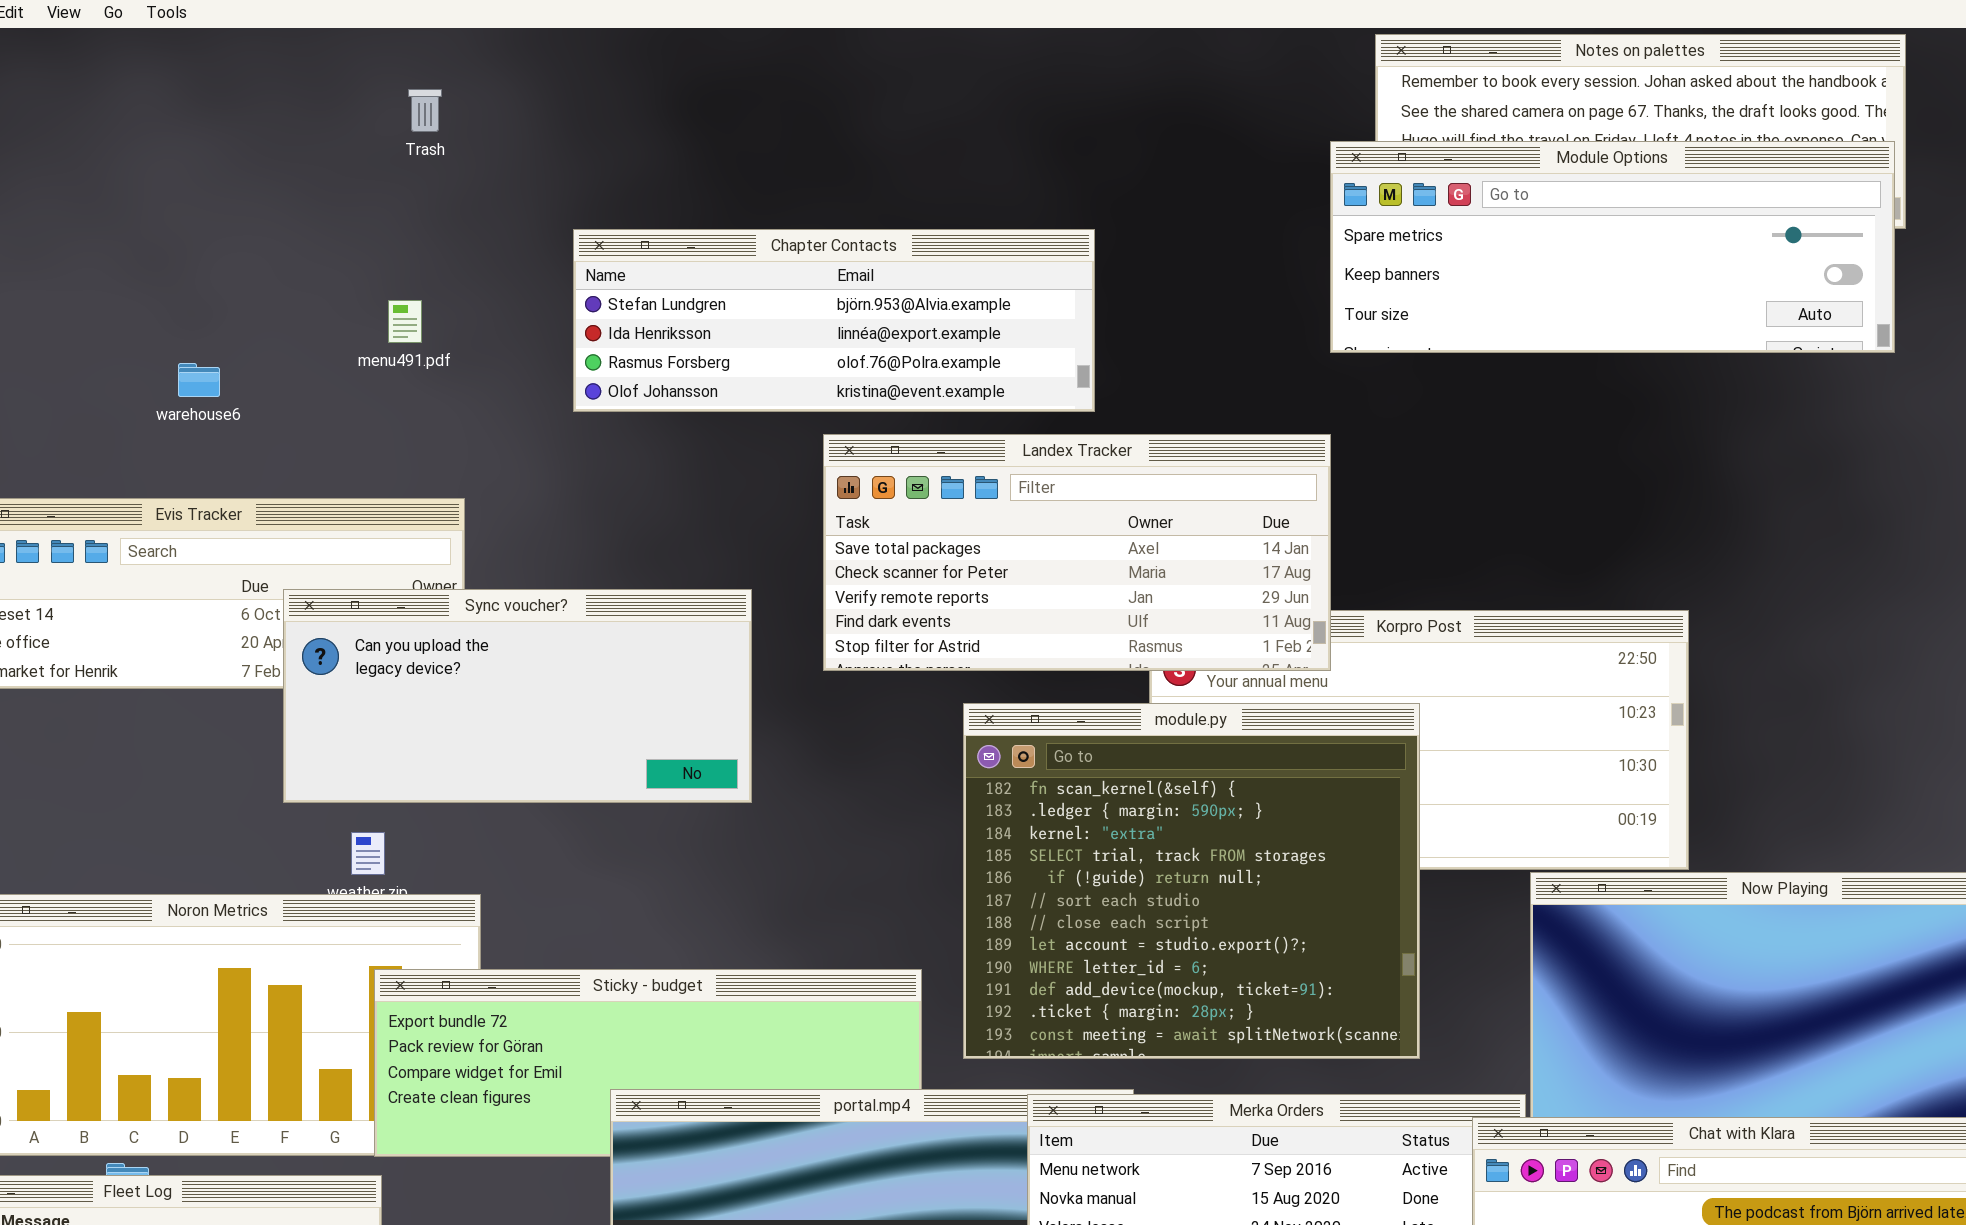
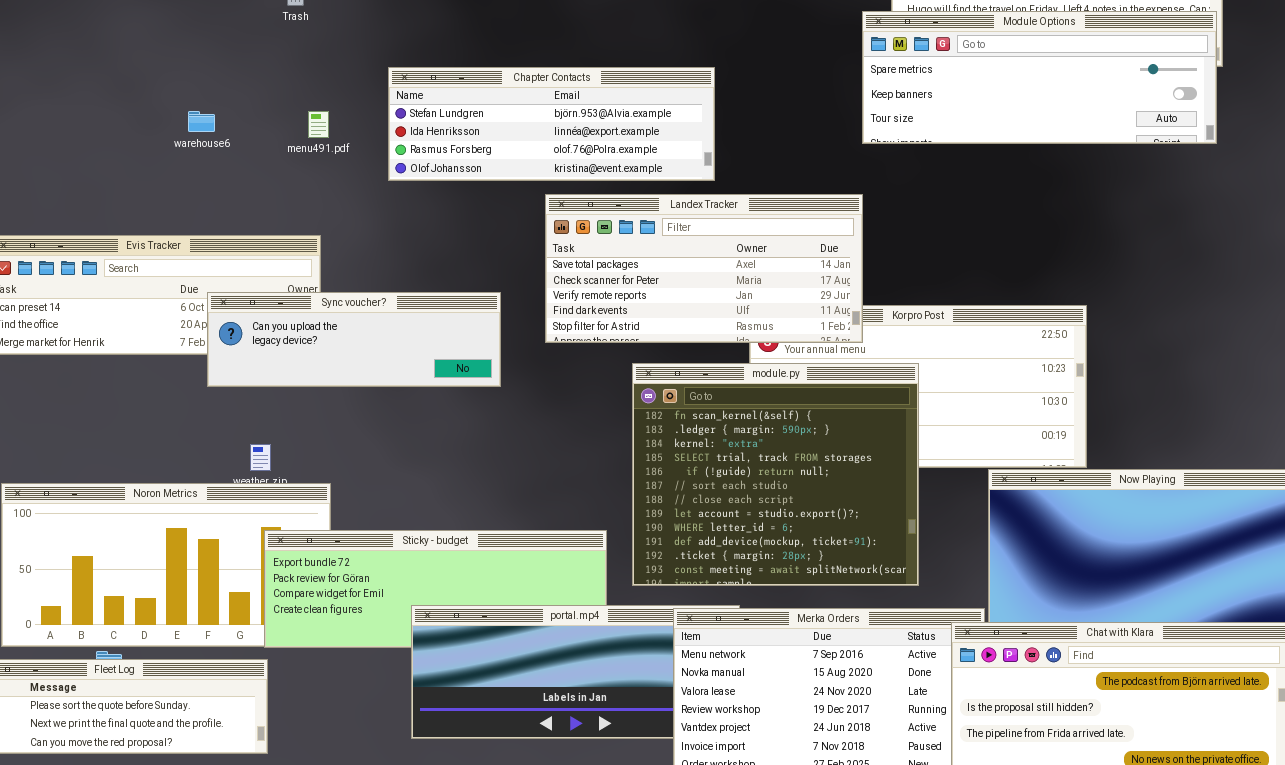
menu491.pdf: [388,300,422,343] -> [308,111,329,138], moved
warehouse6: [178,363,220,397] -> [188,111,215,132], moved
Sync voucher?: [283,589,752,803] -> [207,292,501,387], resized

